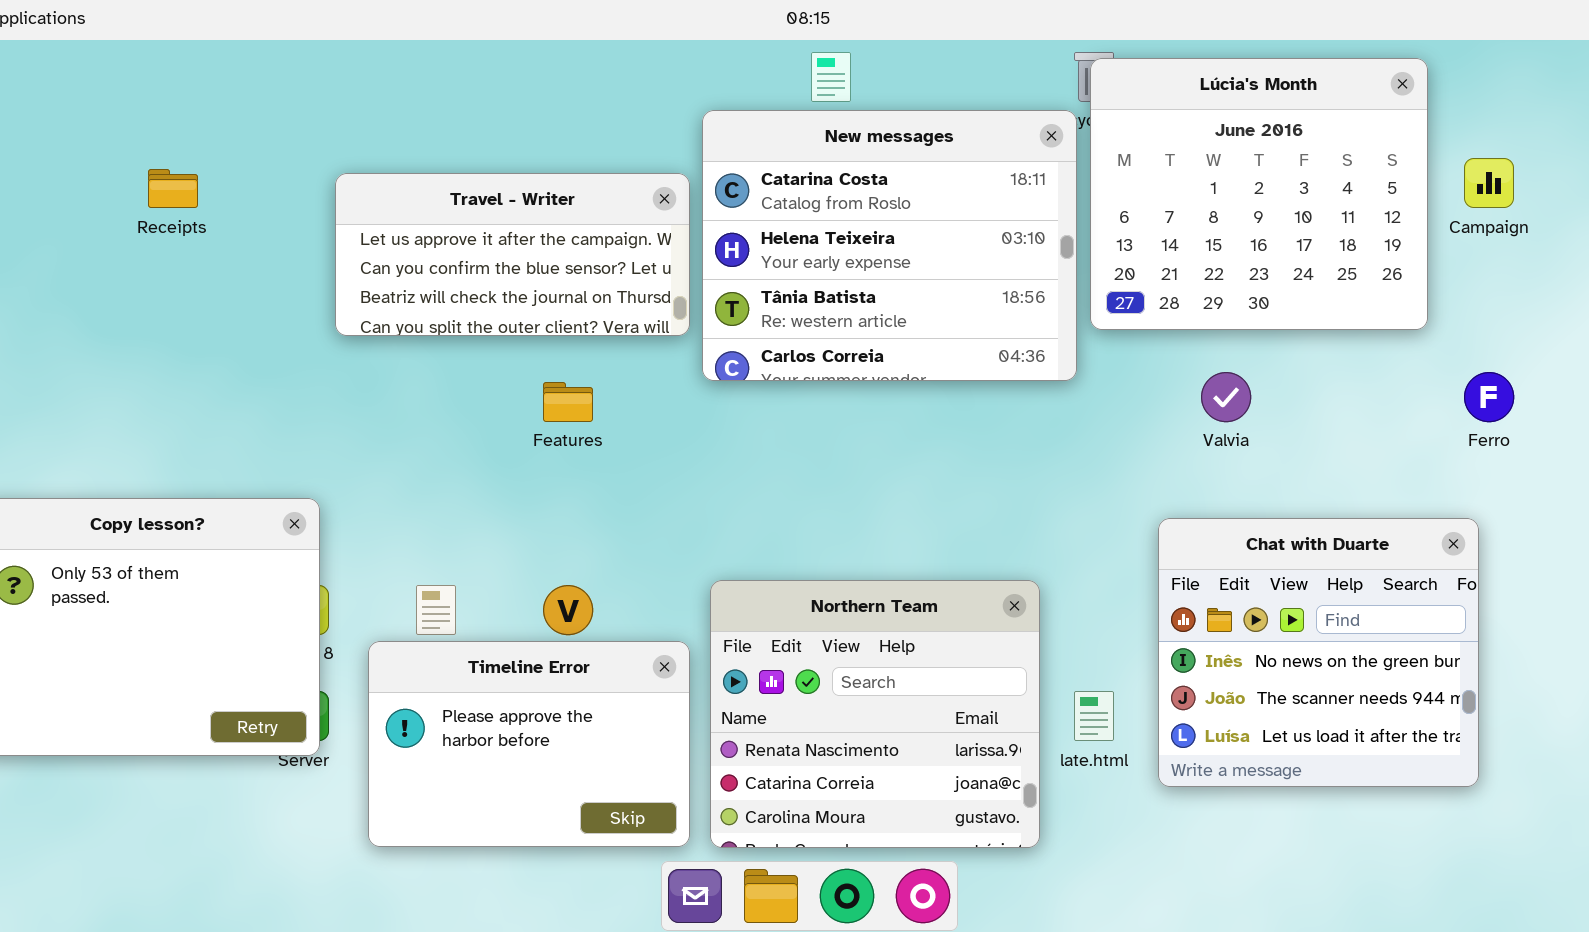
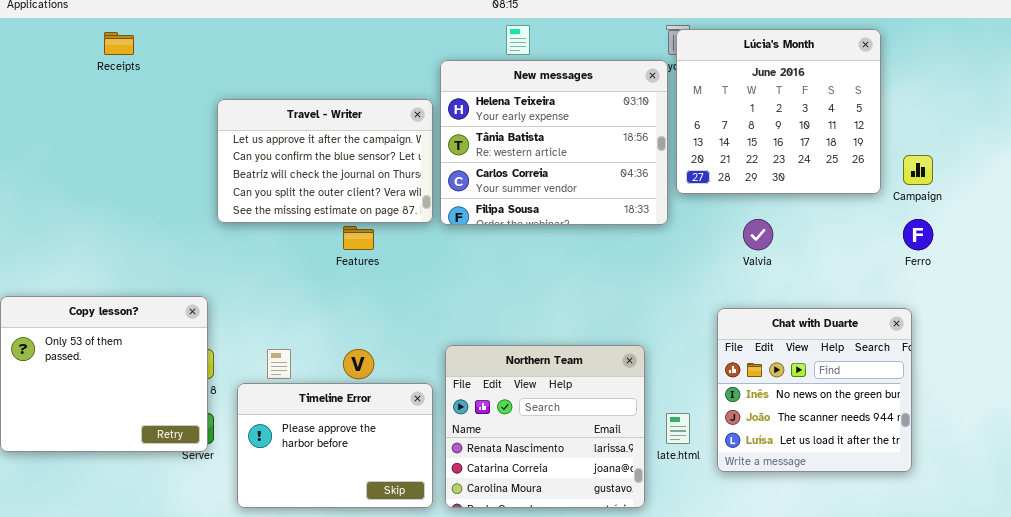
New messages: [702,110,1077,381] -> [440,60,668,225], scrolled down 1 row
Campaign: [1464,158,1514,208] -> [903,155,933,185], moved
Receipts: [148,169,198,208] -> [104,32,134,55], moved
Travel - Writer: [335,173,690,336] -> [217,99,433,223], resized

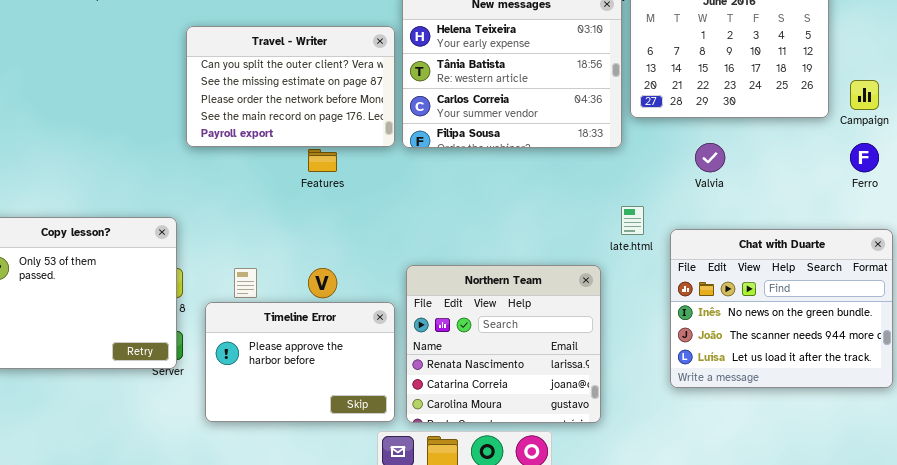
Travel - Writer: [217,99,433,223] -> [186,26,395,147], scrolled down 3 rows
Chat with Duarte: [717,308,912,472] -> [670,229,893,388], resized
late.html: [666,413,690,444] -> [621,206,644,235], moved

